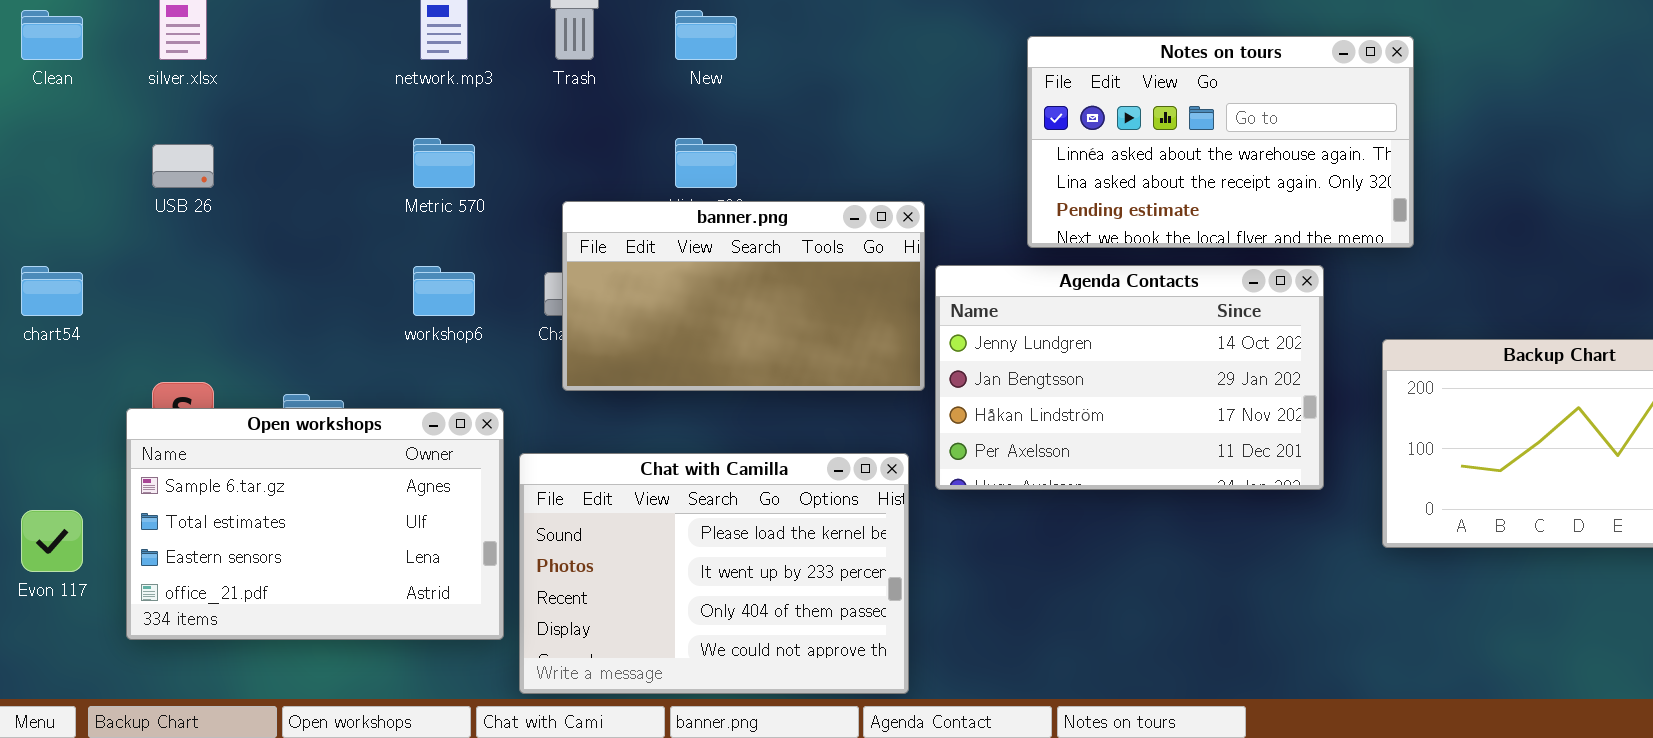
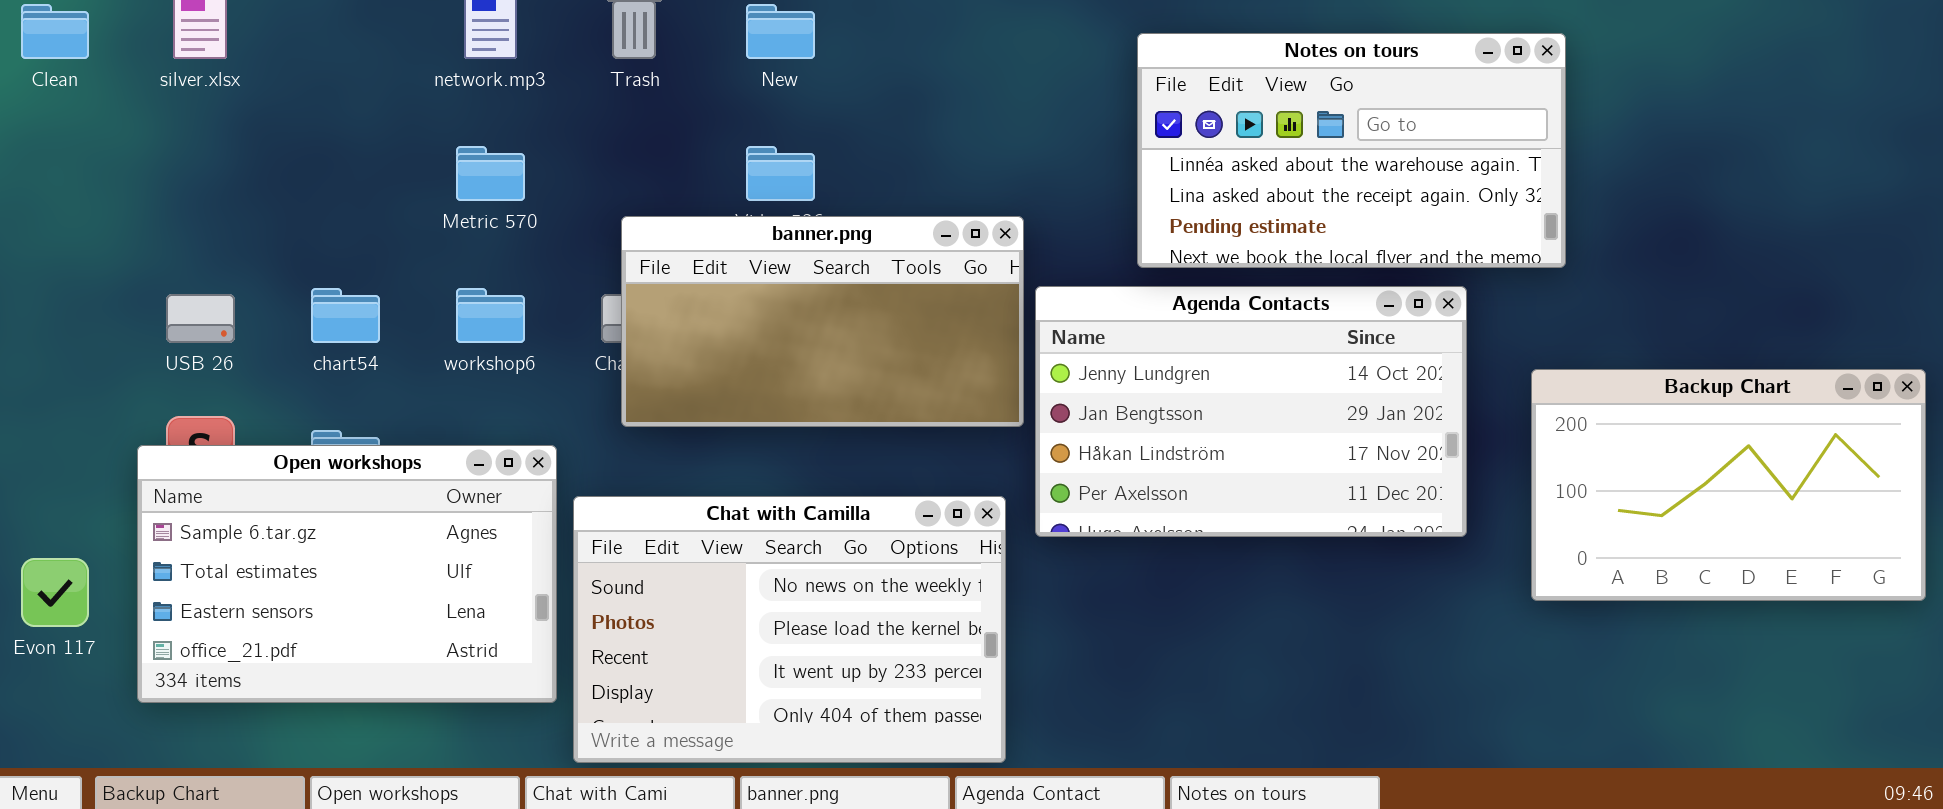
USB 26: [152,144,214,188] -> [166,294,235,343], moved
chart54: [21,266,83,316] -> [311,288,380,343], moved
Chat with Camilla: [519,453,909,694] -> [573,496,1006,763], scrolled up 1 row

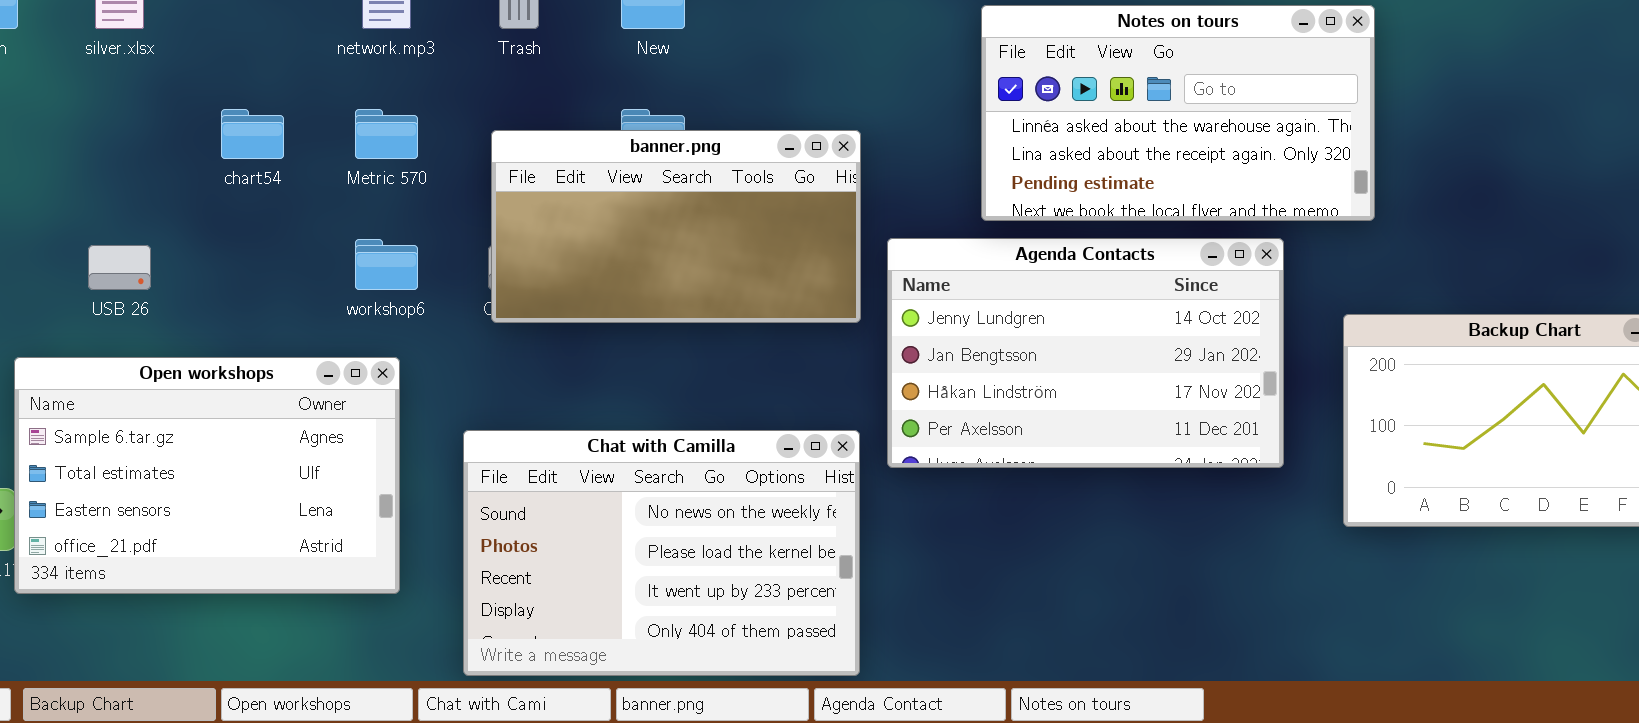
banner.png: [621,216,1024,427] -> [491,130,861,323], moved
chart54: [311,288,380,343] -> [221,109,284,159], moved
Open workshops: [137,445,557,703] -> [14,357,400,594], moved

